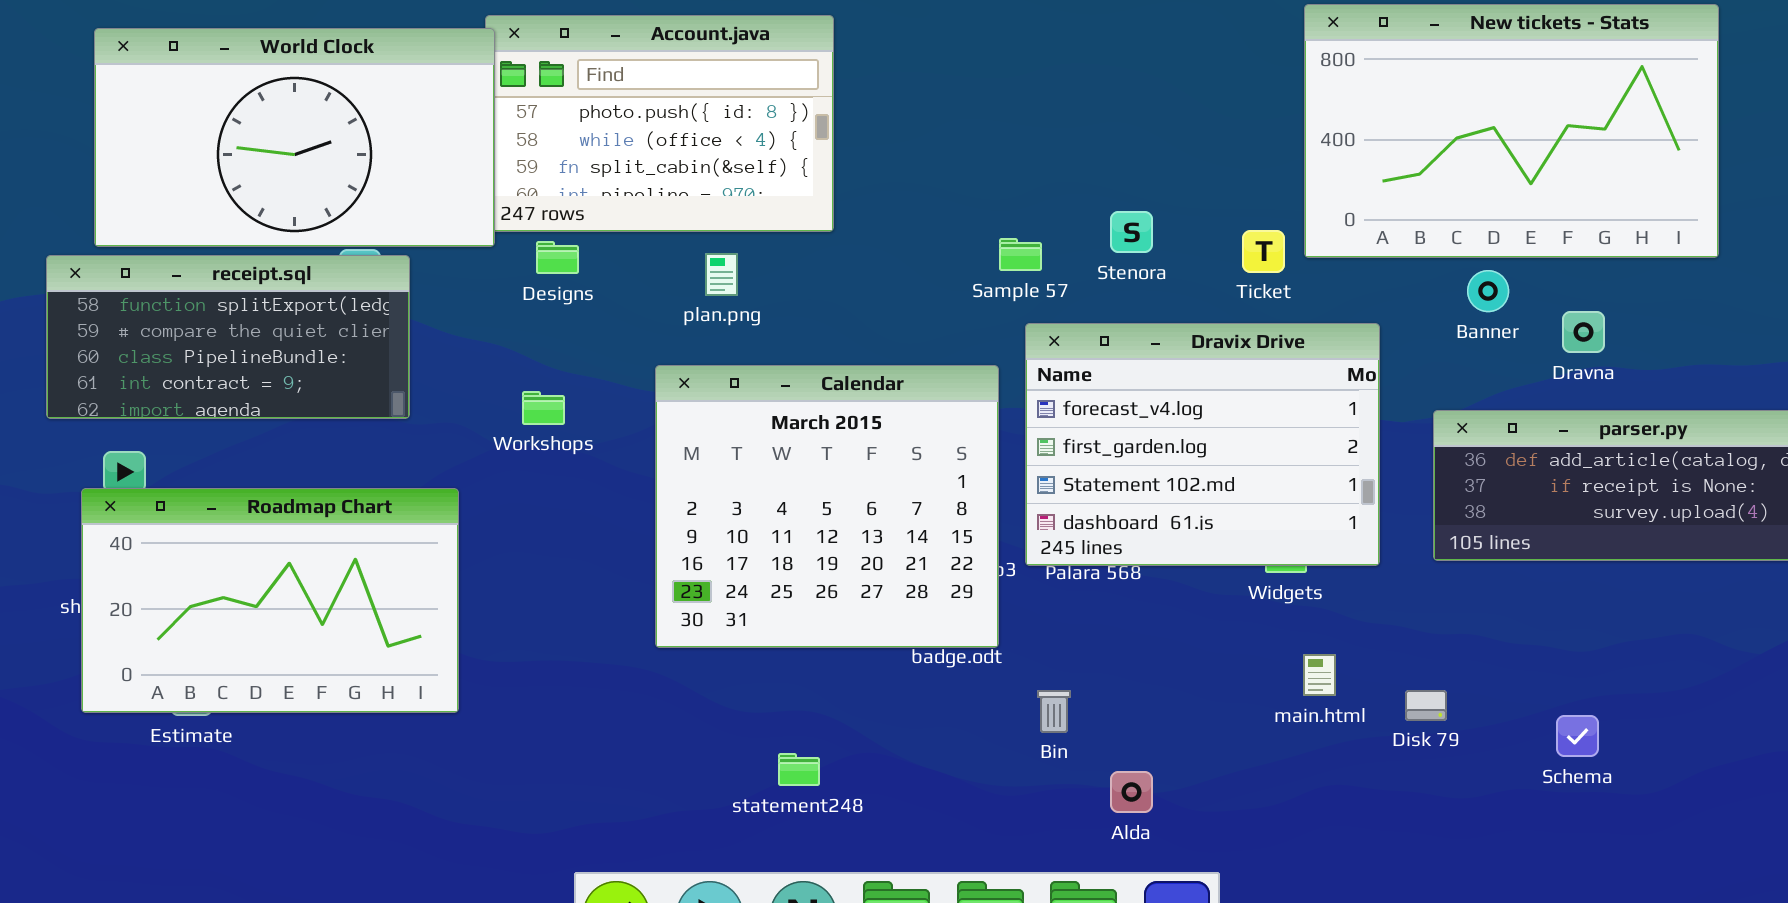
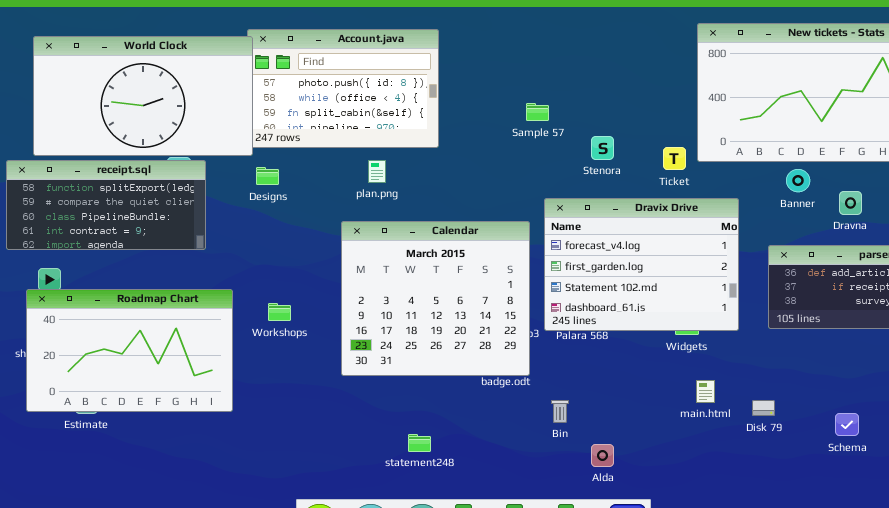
Sample 57: [999,238,1042,271] -> [526,103,549,121], moved
Designs: [536,241,579,274] -> [256,167,279,185], moved
Workshops: [522,391,565,425] -> [268,303,291,321], moved

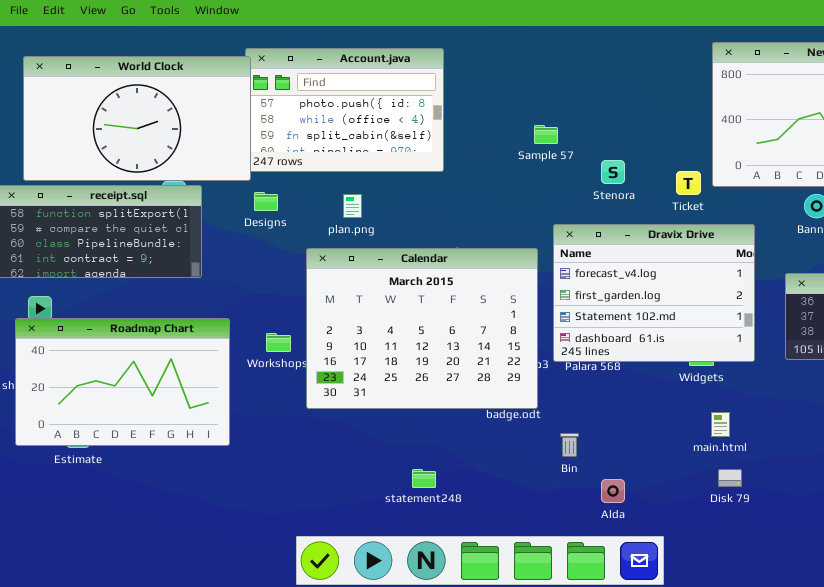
plan.png: [368,160,386,183] -> [343,194,362,218], moved
Calendar: [341,221,530,376] -> [306,248,538,409], resized
Disk 79: [752,400,775,416] -> [718,469,742,487], moved

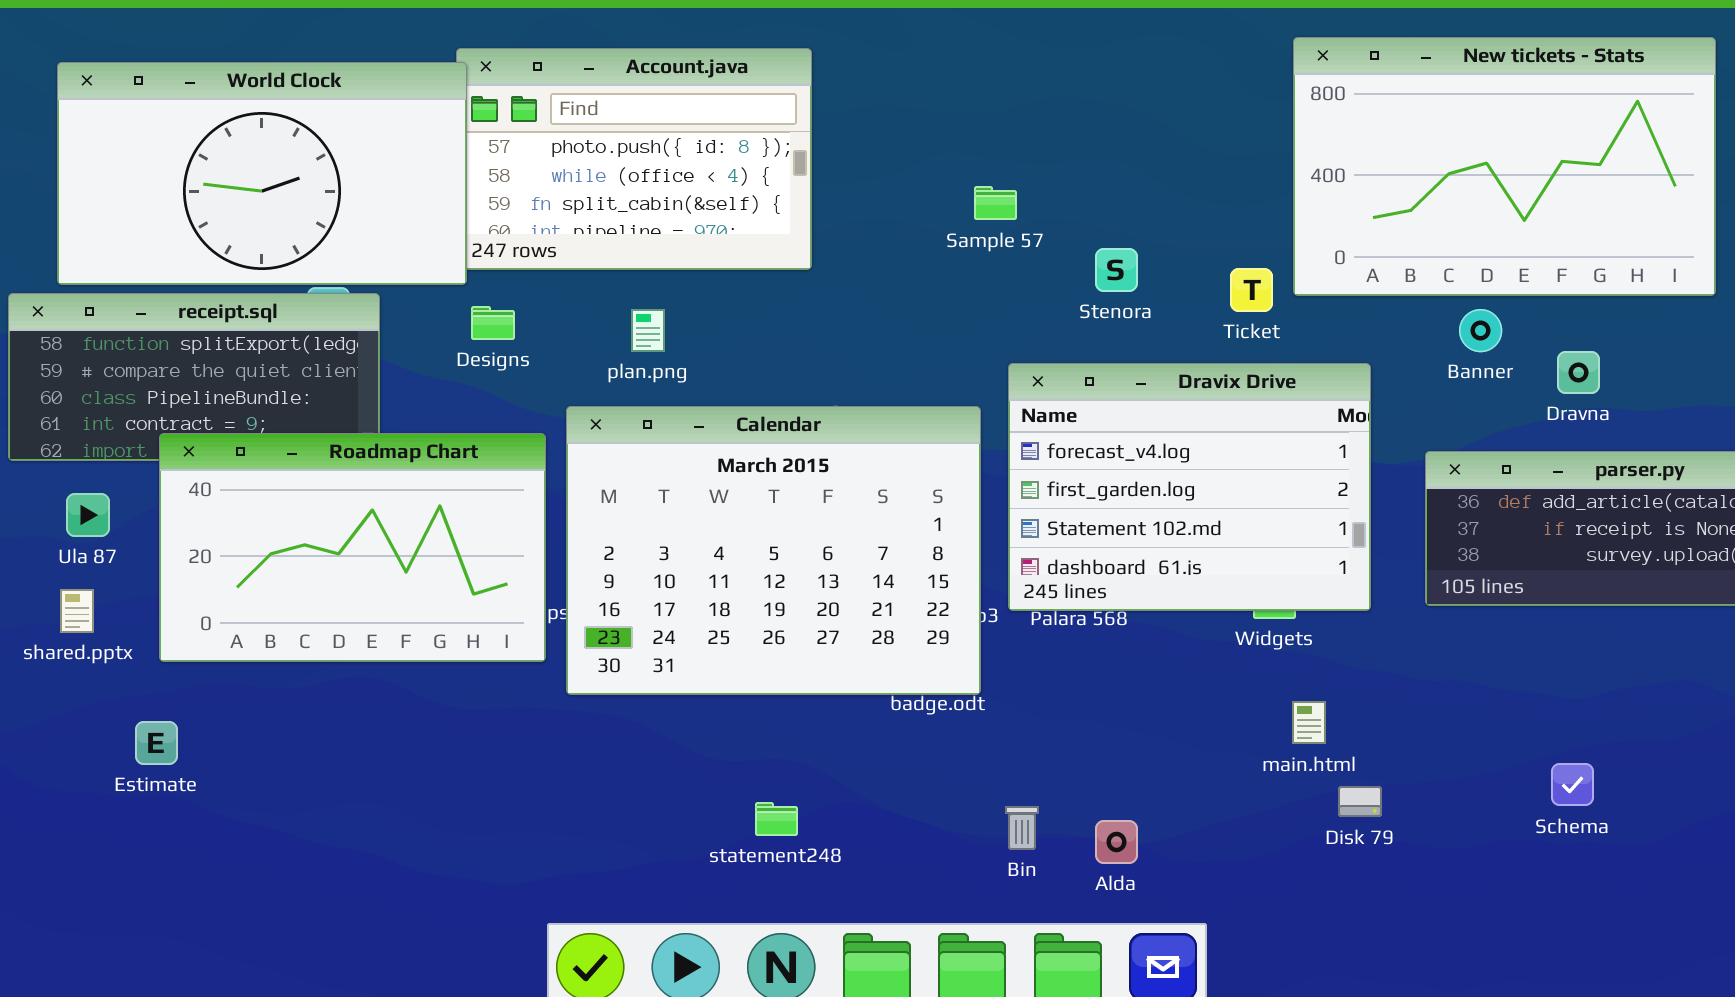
Roadmap Chart: [15,318,230,446] -> [159,433,546,662], moved
Bin: [560,433,579,457] -> [1005,806,1039,850], moved
Disk 79: [718,469,742,487] -> [1338,786,1382,817], moved

